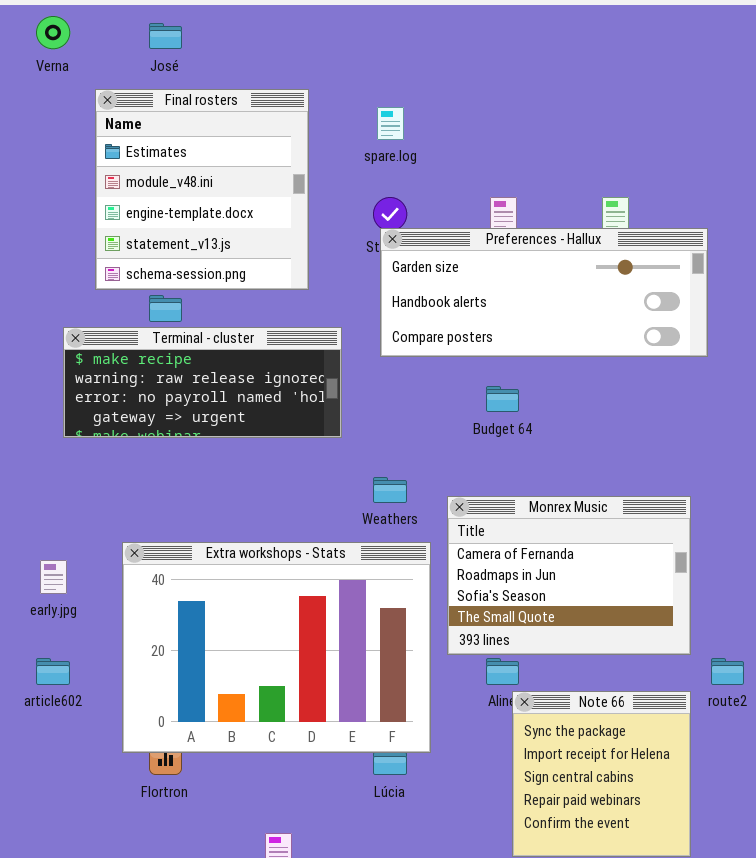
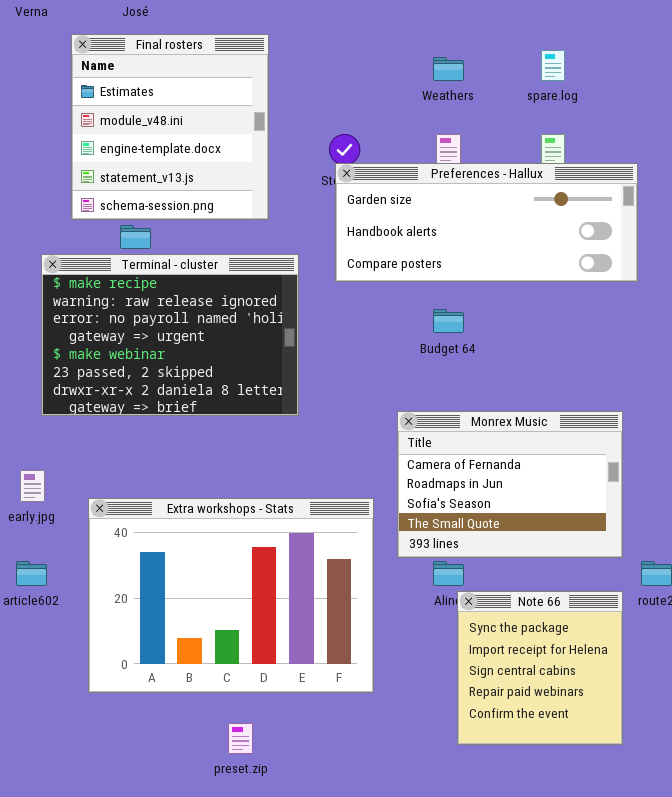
spare.log: [377,107,404,140] -> [541,50,565,81], moved
Terminal - cluster: [63,327,342,438] -> [41,254,299,416], resized
Weathers: [373,477,407,503] -> [433,57,464,81], moved
Extra workshops - Stats: [122,542,431,753] -> [88,498,374,693], moved

